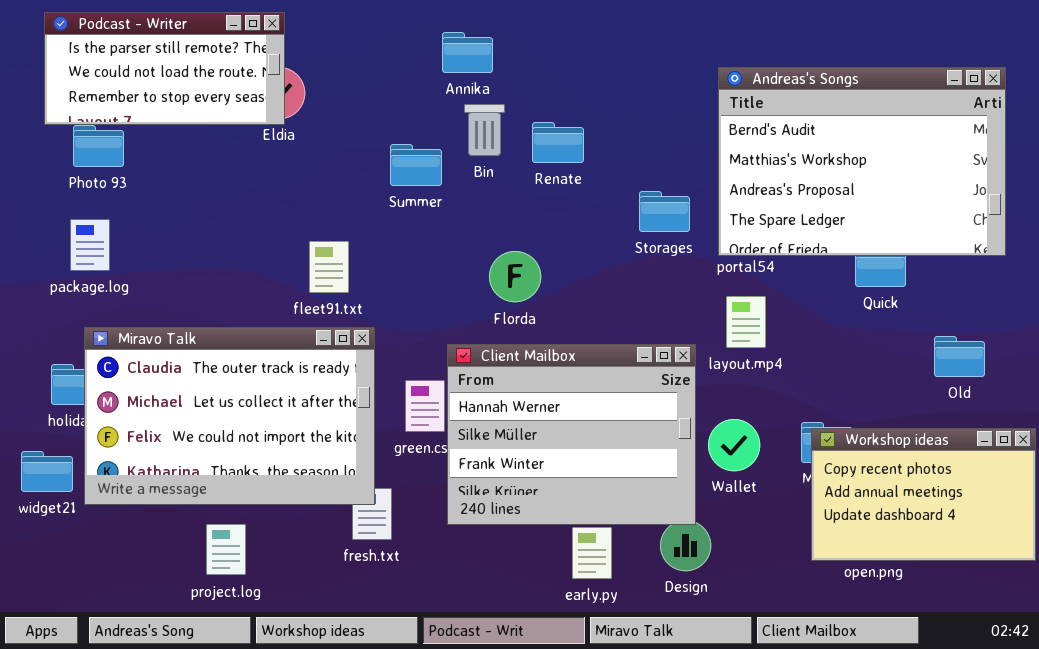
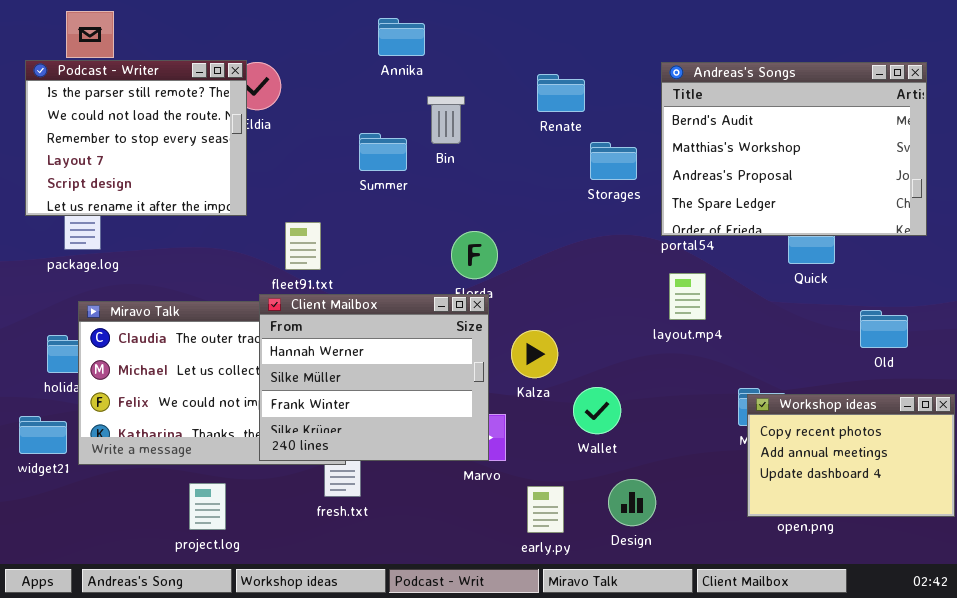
Podcast - Writer: [44,12,285,125] -> [25,60,247,216], moved, resized
Annika: [442,32,493,73] -> [378,18,425,56], moved
Renate: [532,122,584,163] -> [537,74,585,112], moved
Storages: [639,191,690,232] -> [590,142,637,180], moved
Client Mailbox: [447,344,696,525] -> [259,294,489,461], moved
Wallet: [708,419,760,471] -> [573,387,621,434], moved

